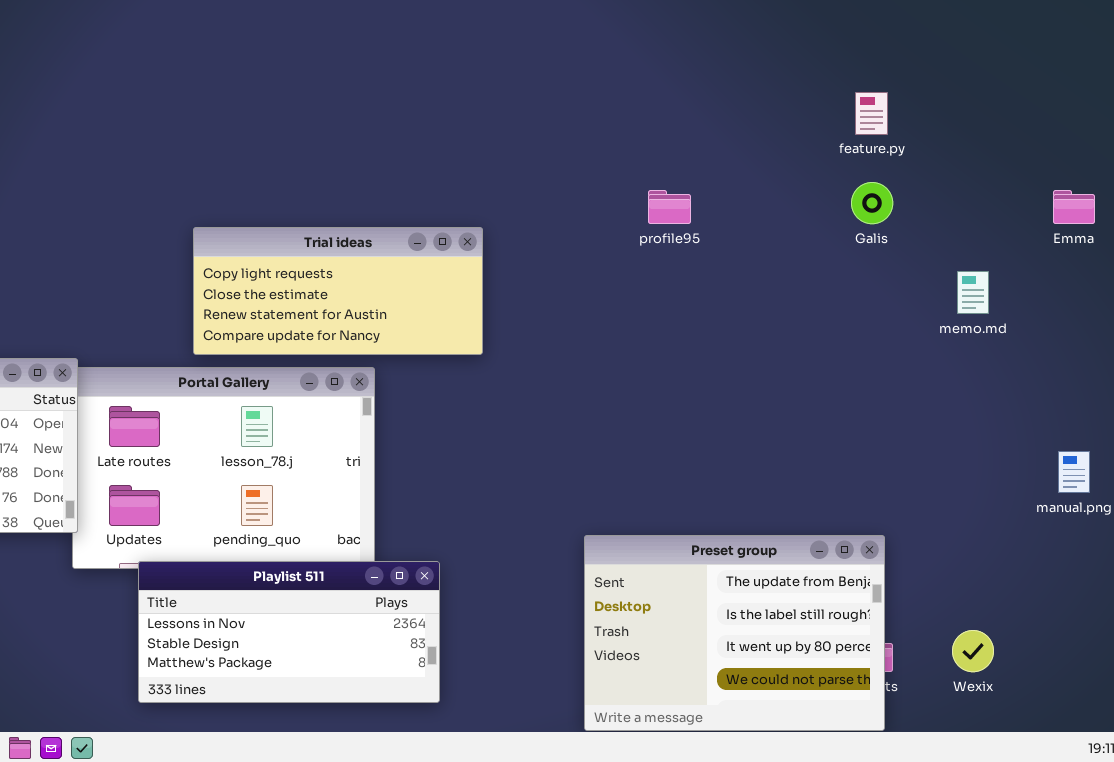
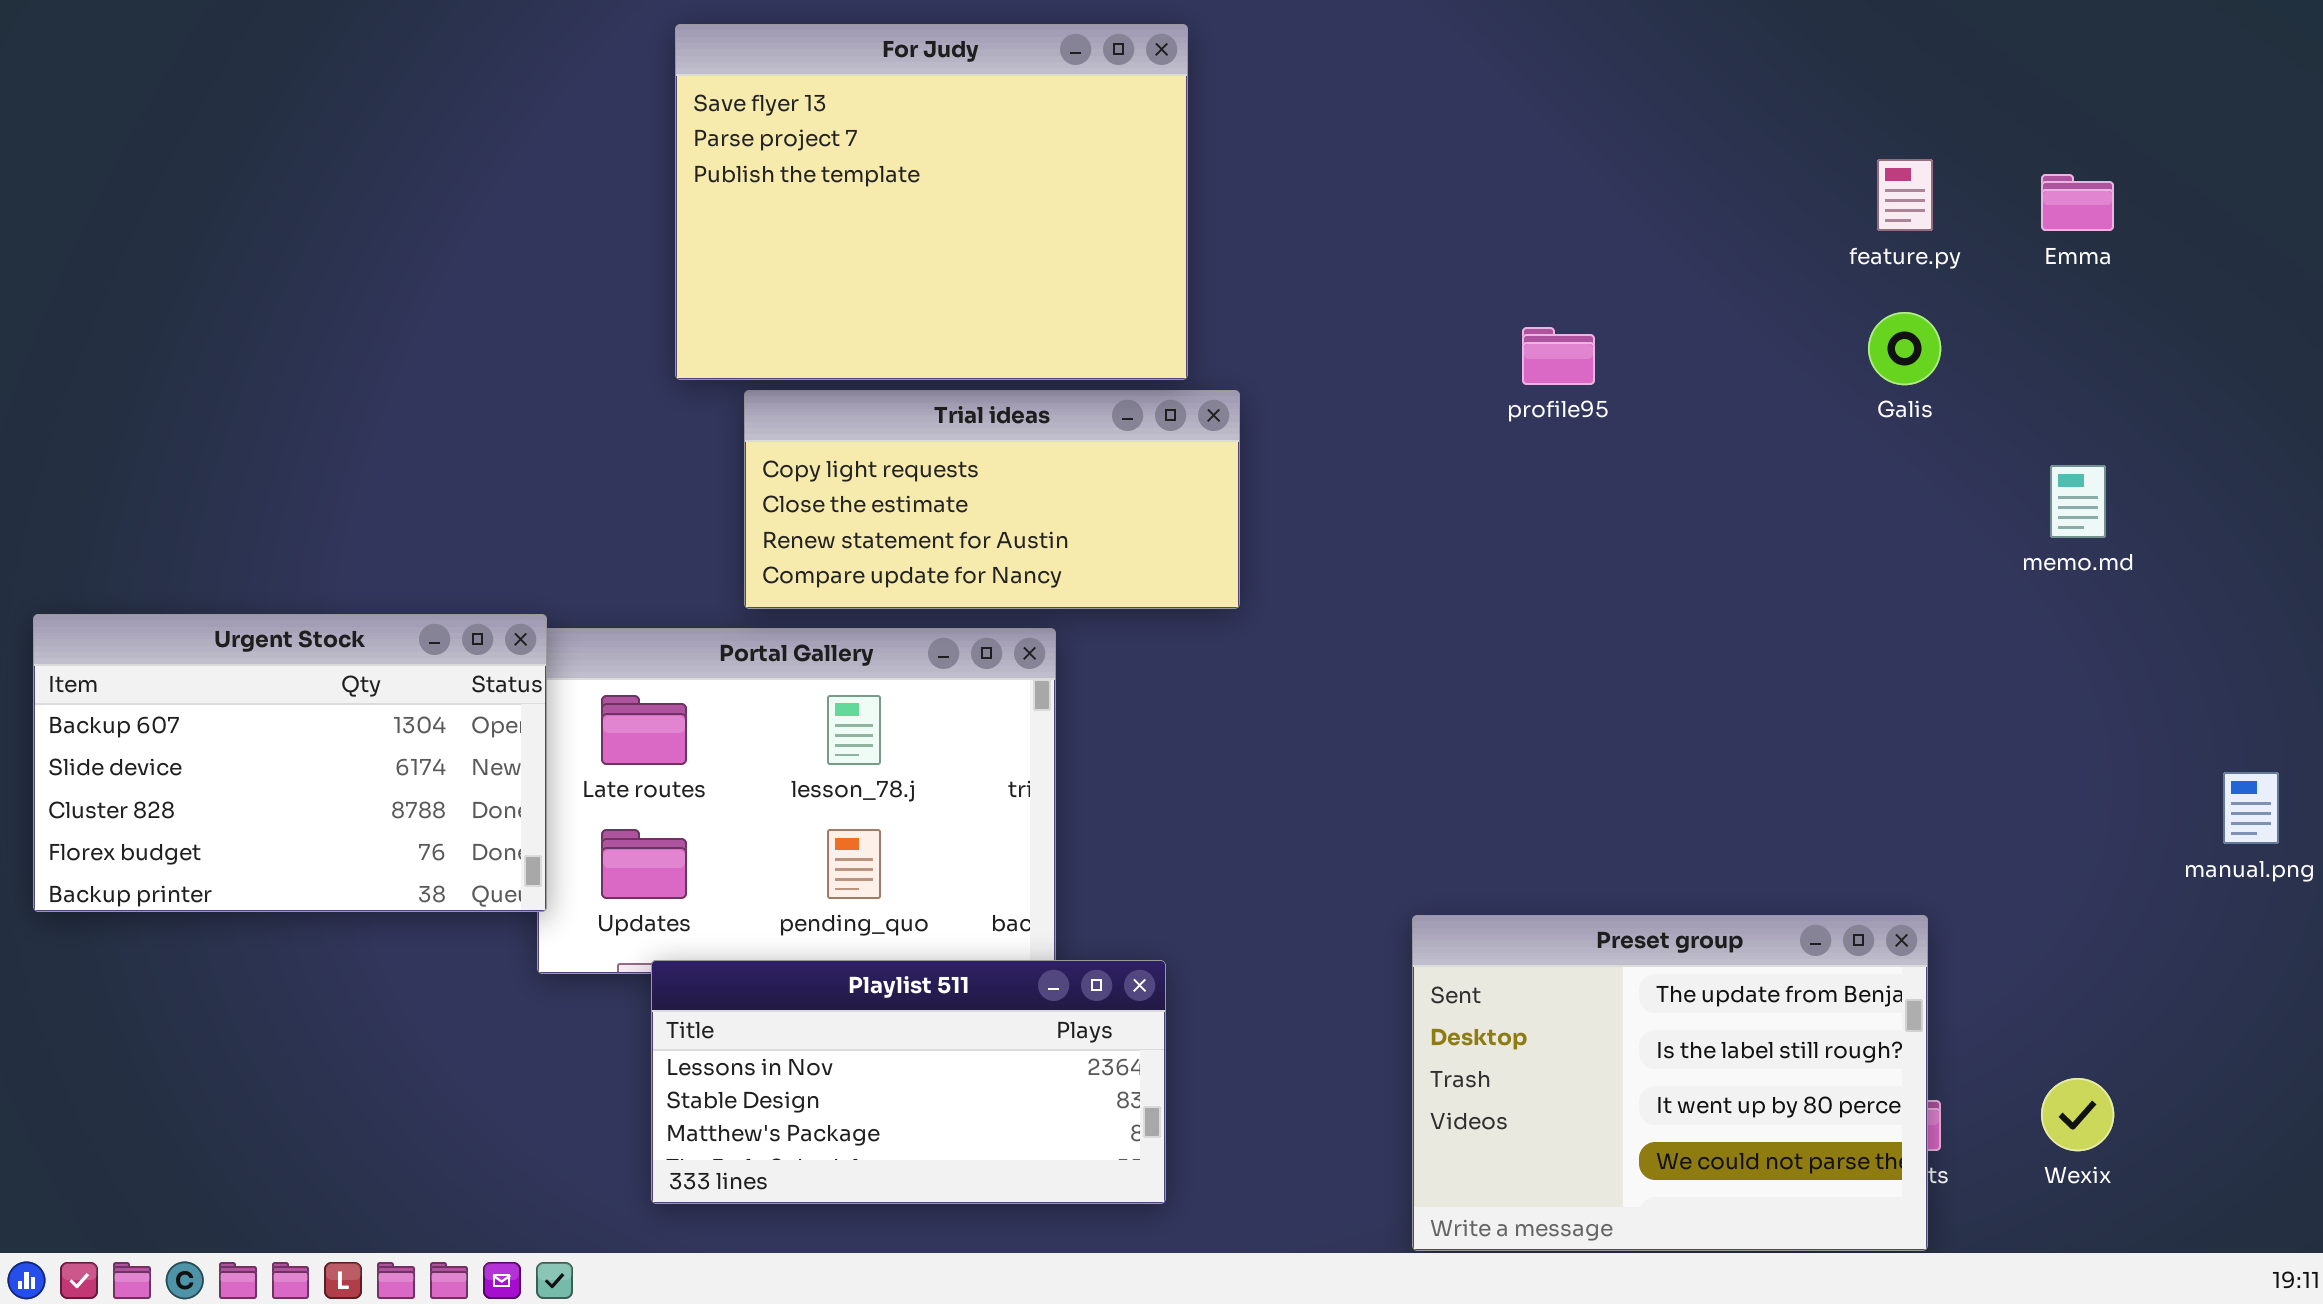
For Judy: none -> [675,24,1188,380], opened
Emma: [1053,190,1095,224] -> [2041,174,2114,231], moved

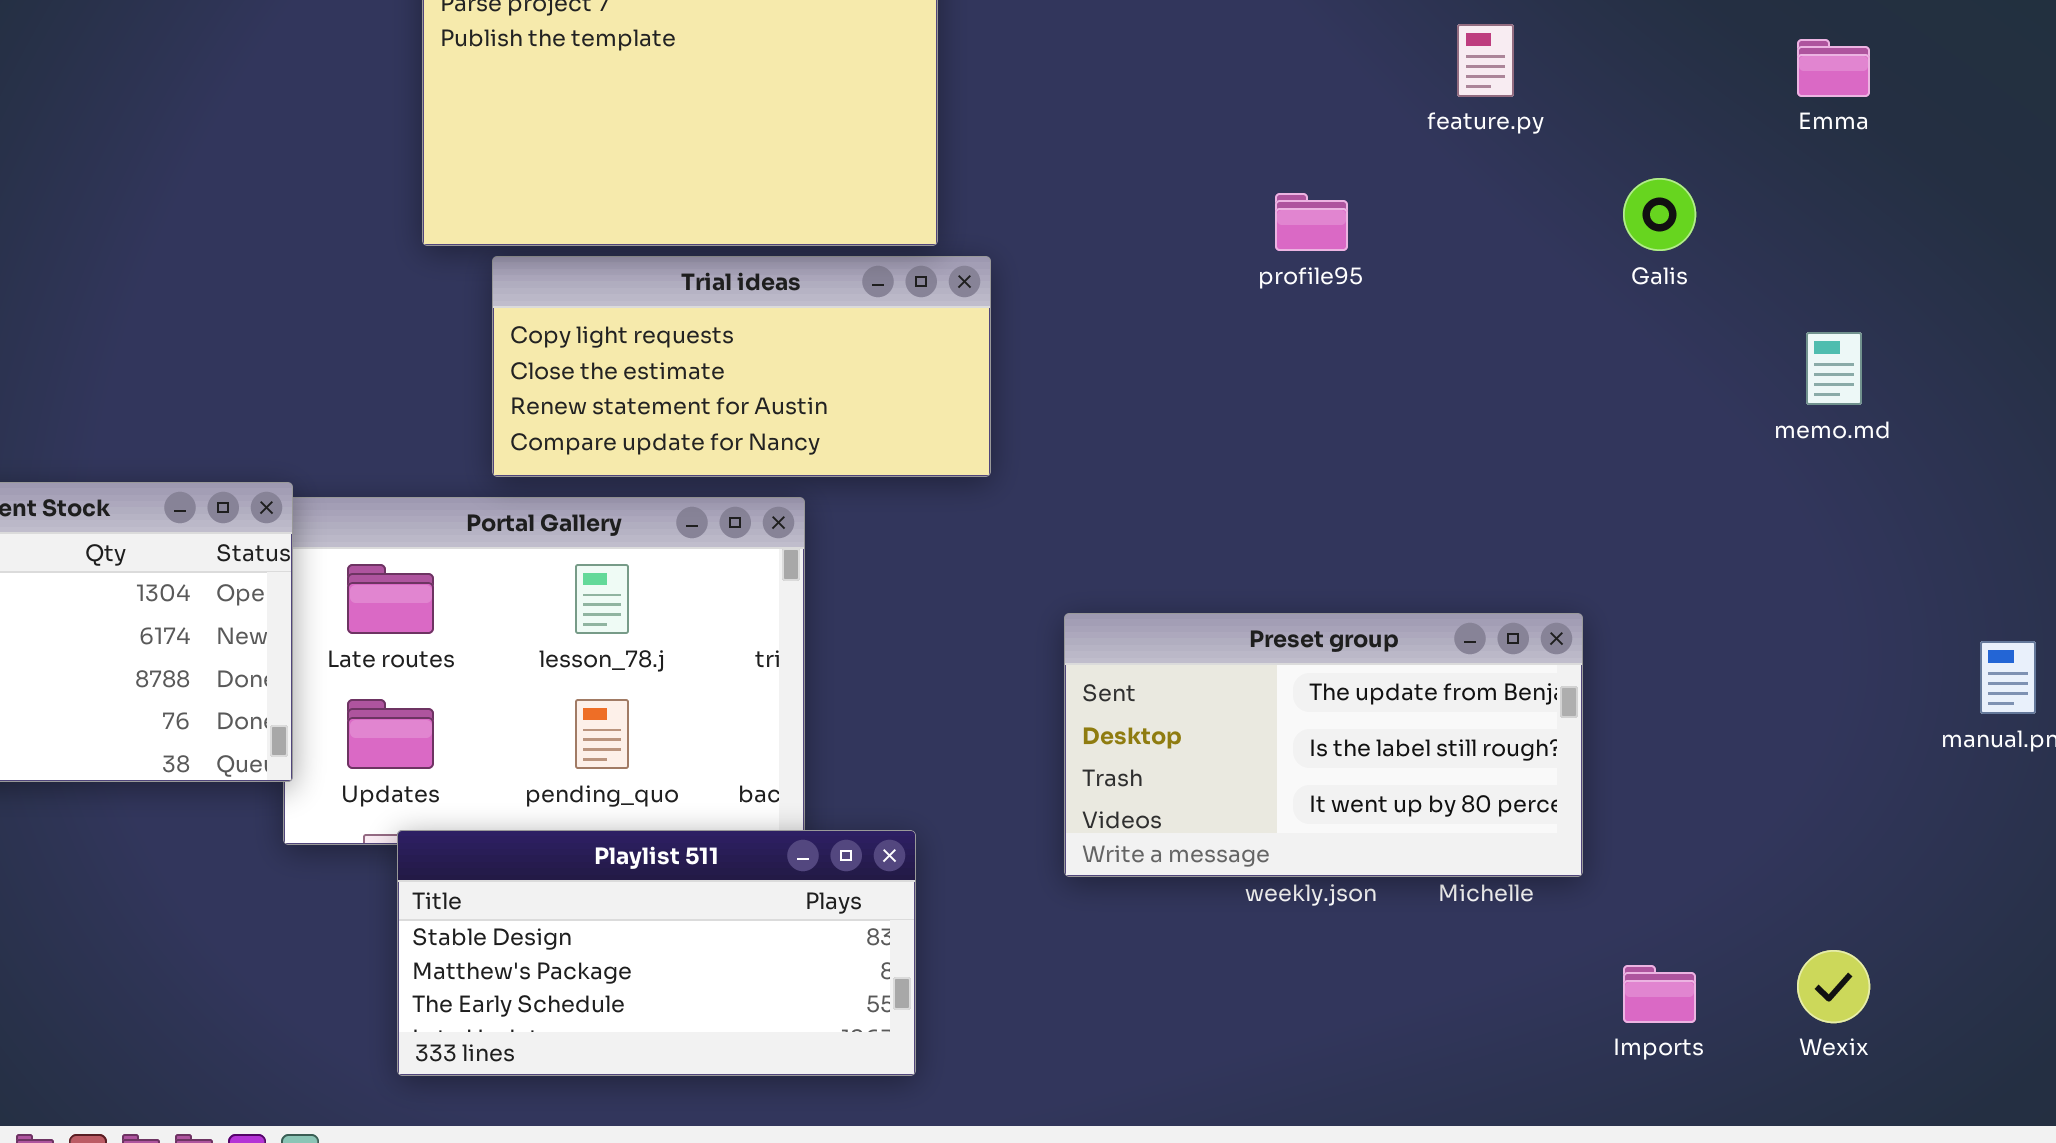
feature.py: [1877,159,1933,231] -> [1457,24,1514,97], moved
Preset group: [1412,915,1928,1251] -> [1064,613,1583,877], moved, resized
Playlist 511: [651,960,1166,1204] -> [397,830,916,1076], scrolled down 1 row

